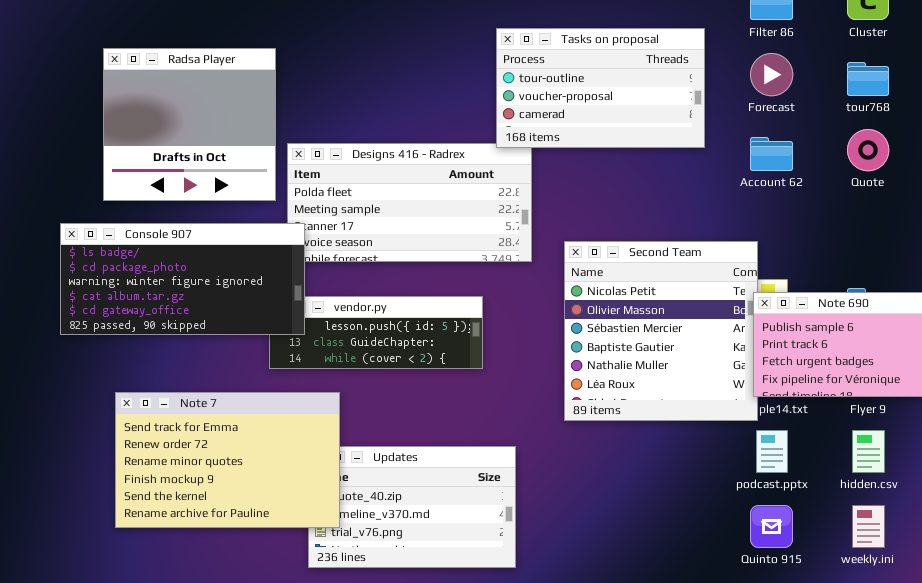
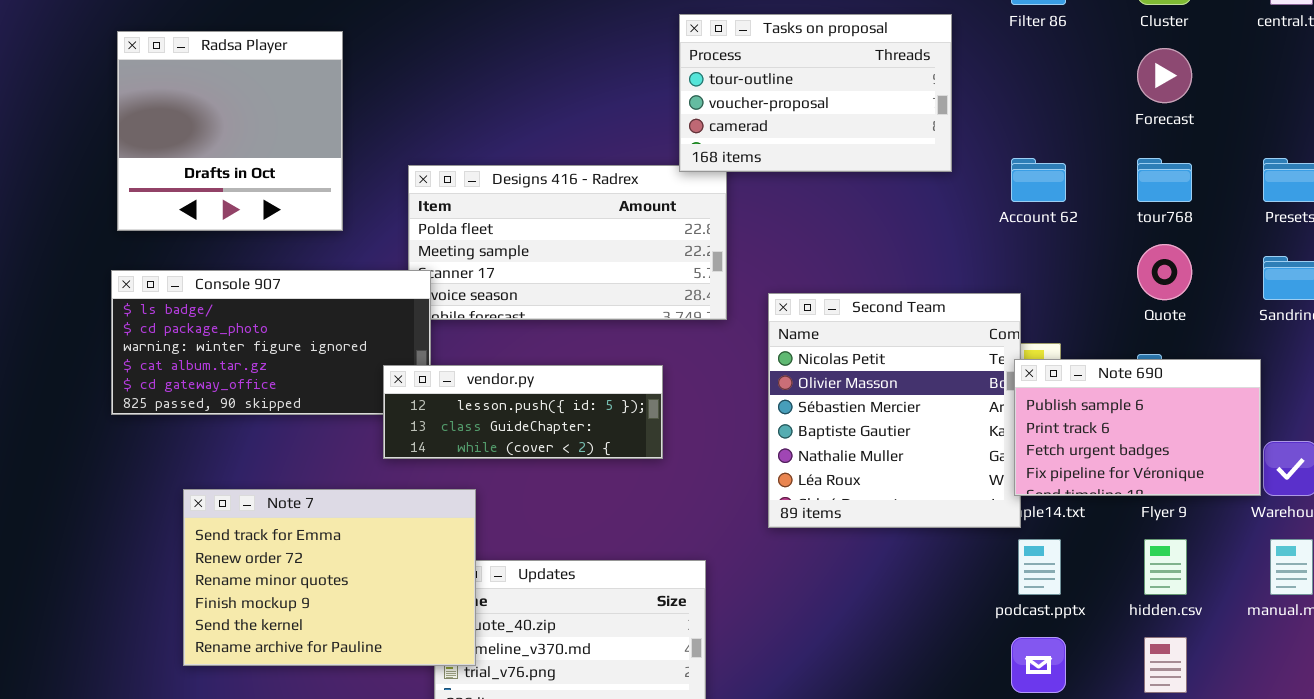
Radsa Player: [103,48,276,201] -> [117,31,343,231], moved
Forecast: [750,53,793,96] -> [1137,48,1192,103], moved
tour768: [847,62,889,96] -> [1137,158,1192,202], moved
Quote: [847,129,889,171] -> [1137,244,1192,300], moved
vendor.py: [269,296,483,369] -> [383,365,663,459], raised

